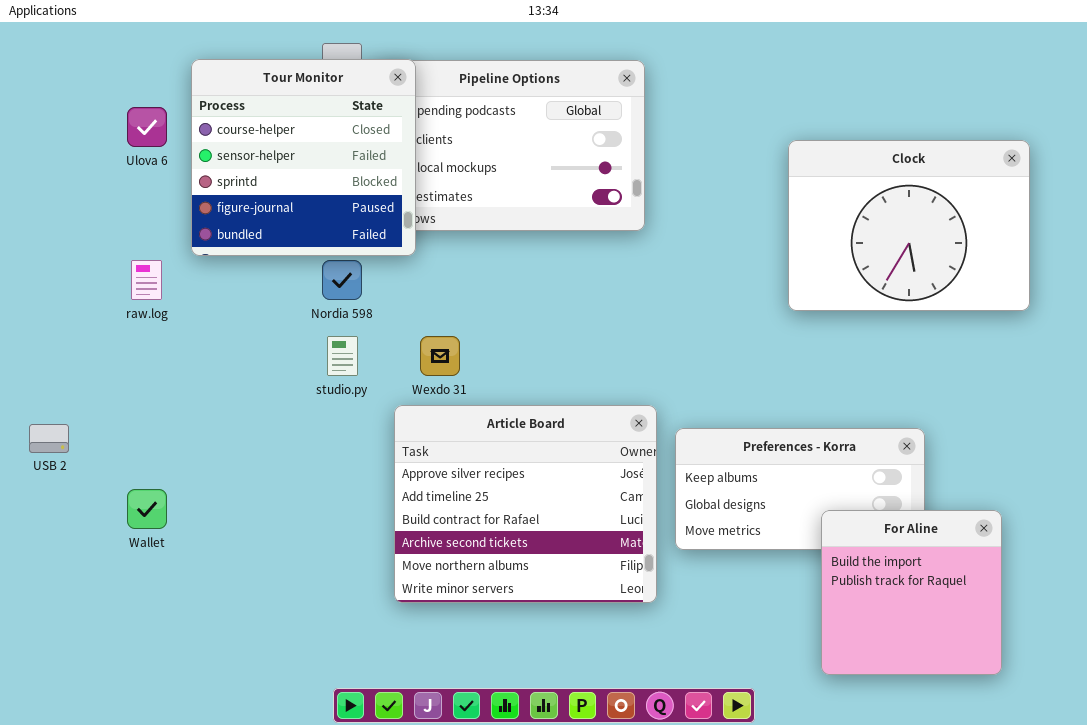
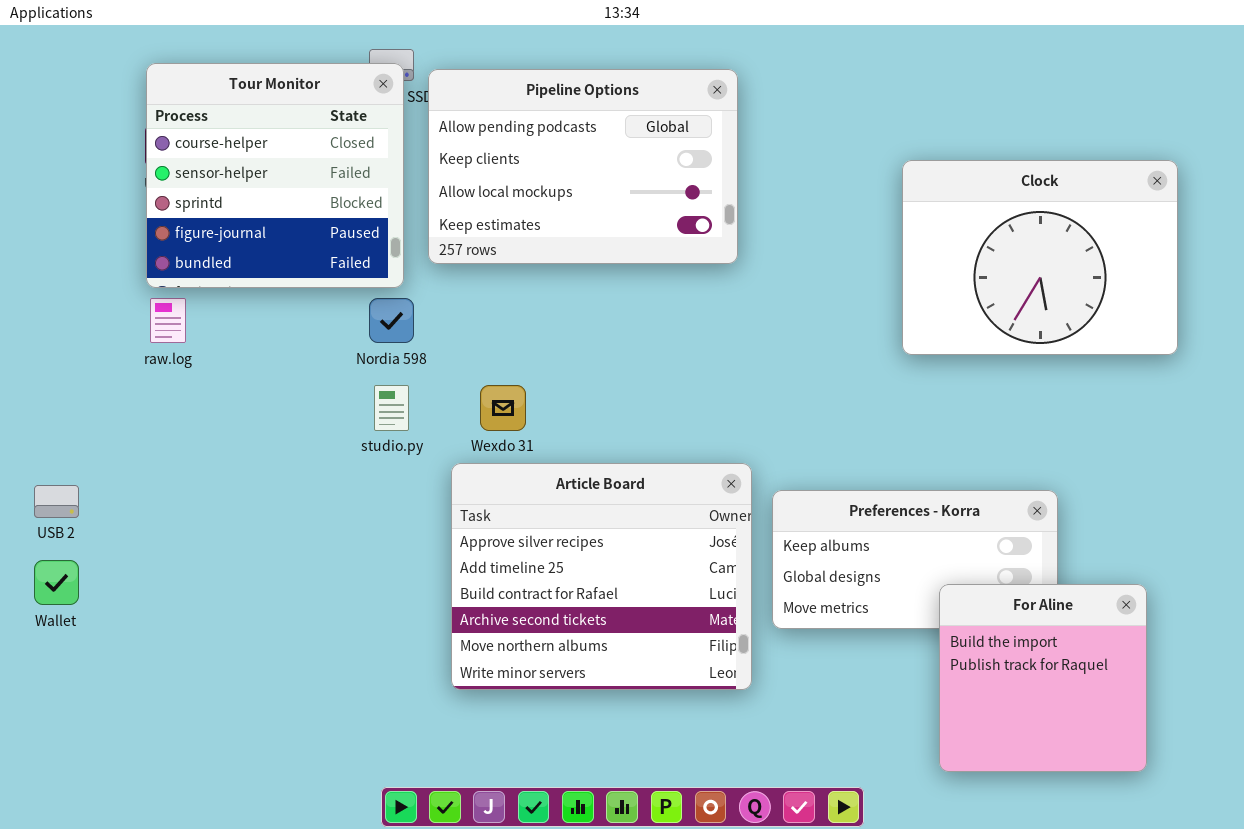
Tour Monitor: [191,59,416,256] -> [146,63,404,288], moved
Wallet: [127,489,167,529] -> [34,560,79,605], moved

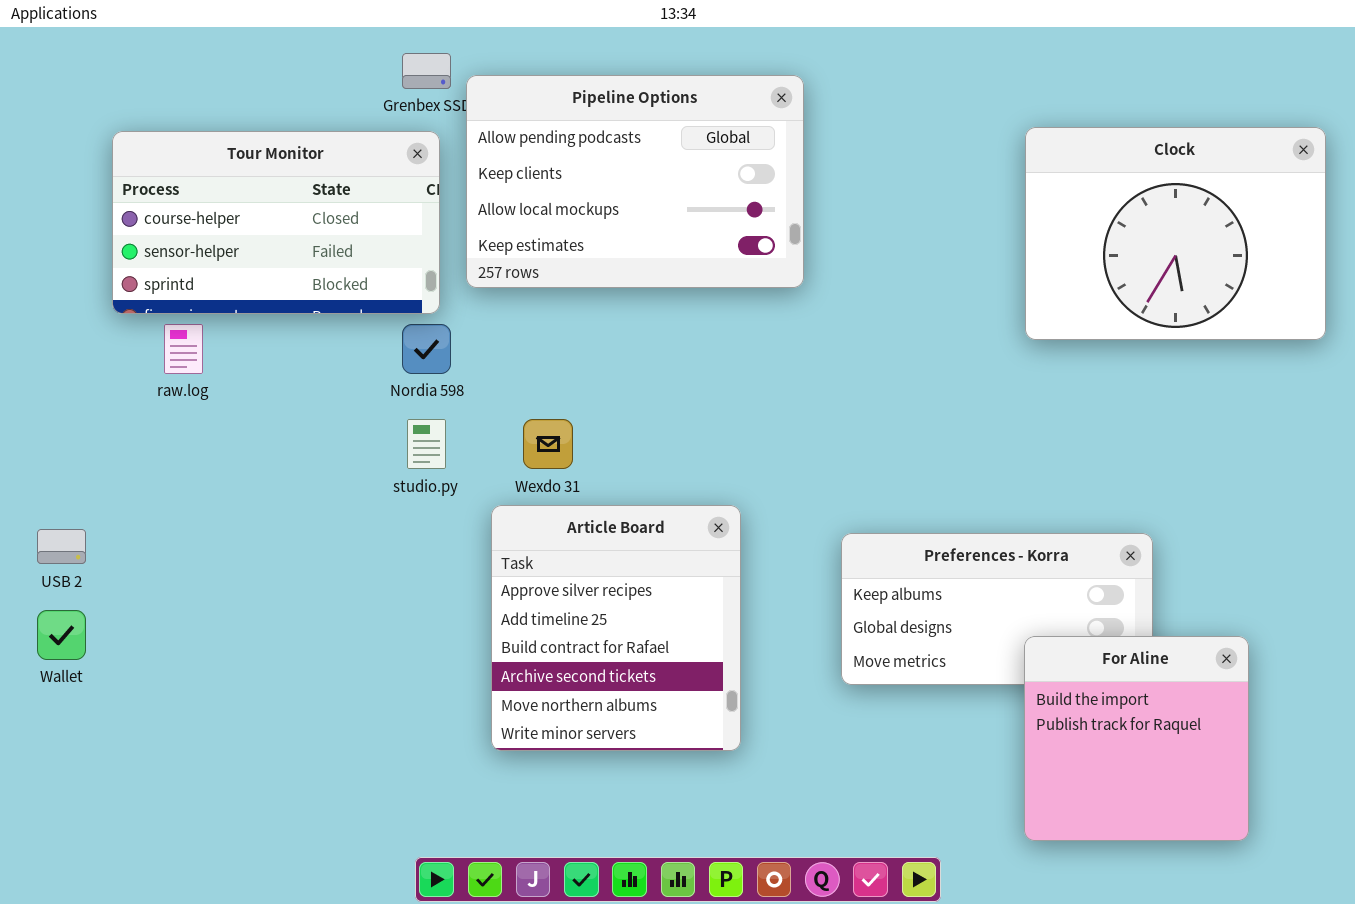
Tour Monitor: [146,63,404,288] -> [112,131,440,314], resized
Clock: [902,160,1178,355] -> [1025,127,1326,340], moved
Article Board: [451,463,752,690] -> [491,505,741,751], resized

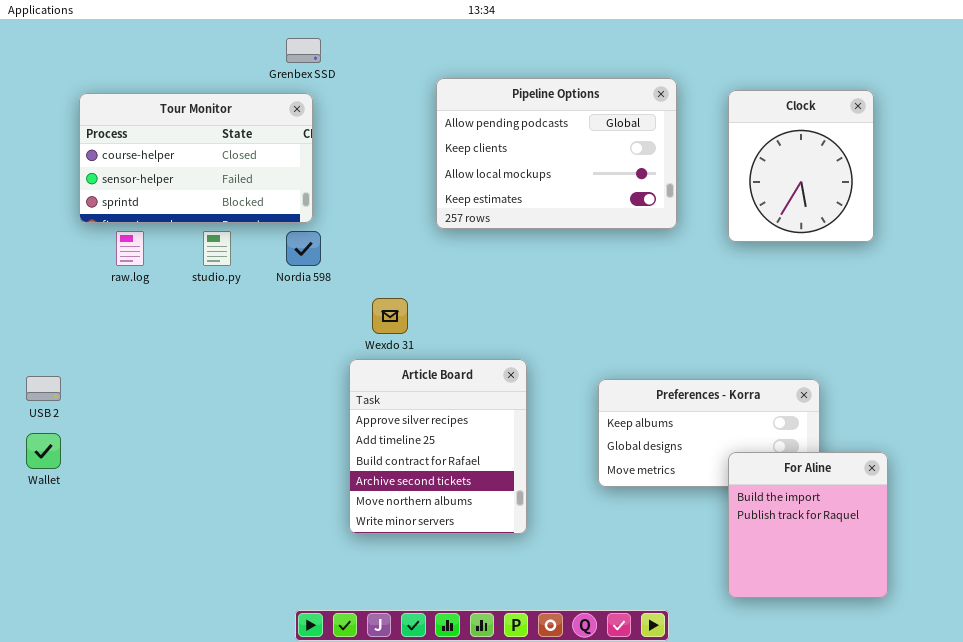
Pipeline Options: [466,75,804,288] -> [436,78,677,229], moved
Clock: [1025,127,1326,340] -> [728,90,874,242], resized
studio.py: [407,419,446,469] -> [203,231,231,266], moved

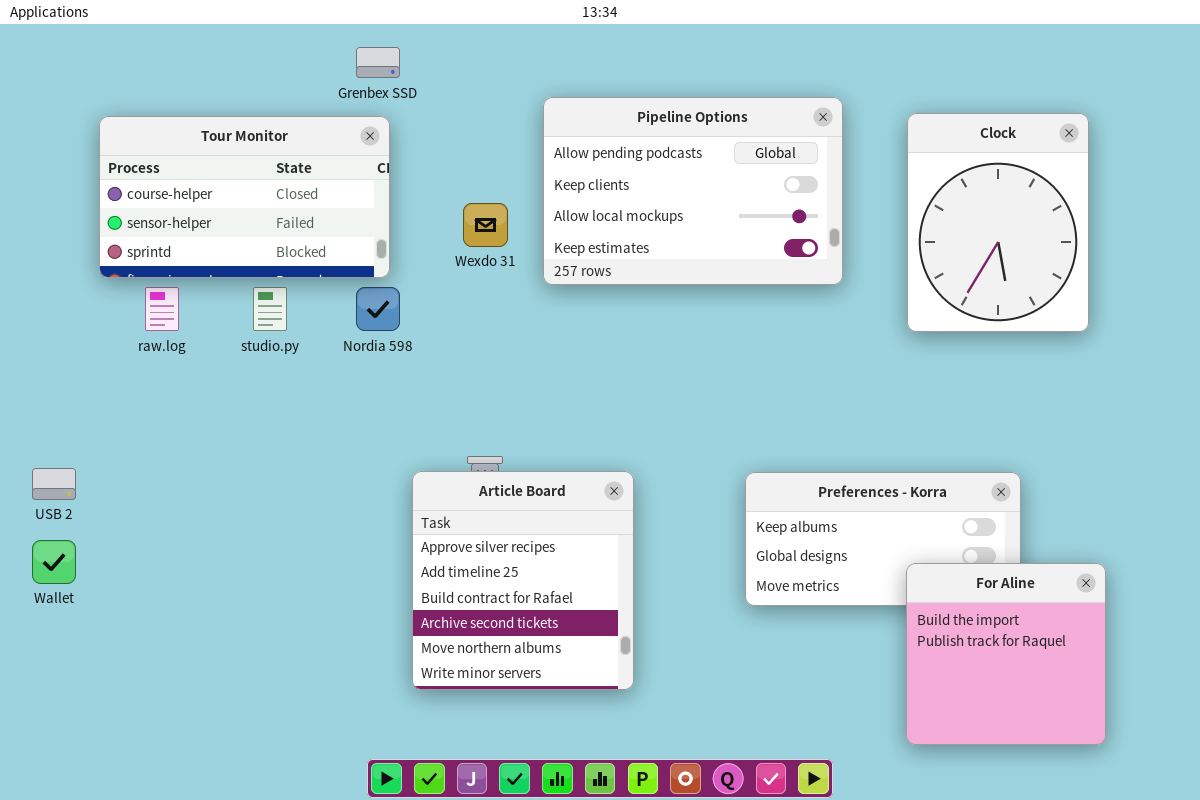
Clock: [728,90,874,242] -> [907,113,1089,332], resized
Wexdo 31: [372,298,408,334] -> [463,203,508,247], moved
Article Board: [349,359,527,534] -> [412,471,634,690], moved

